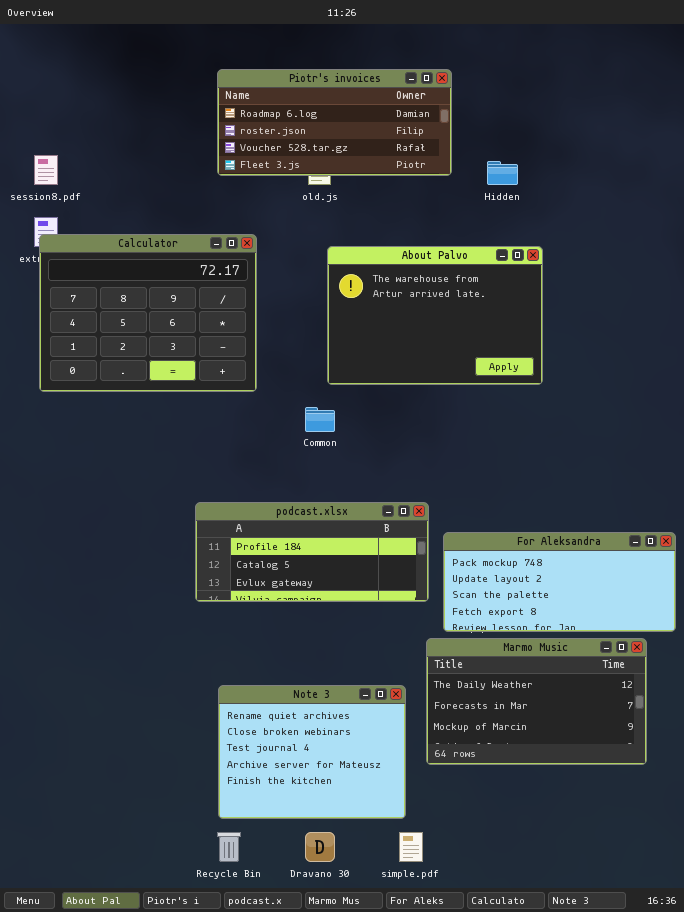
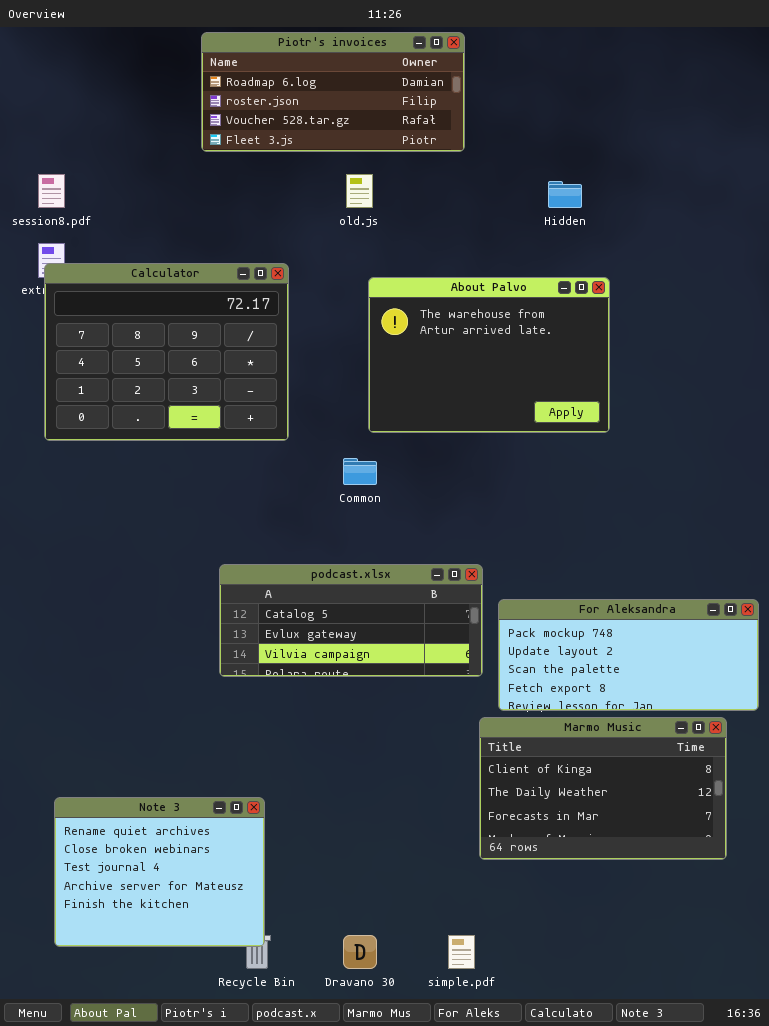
Piotr's invoices: [217,69,452,176] -> [201,32,465,152], moved
podcast.xlsx: [195,502,429,602] -> [219,564,483,677], scrolled down 1 row
Marmo Music: [426,638,647,765] -> [479,717,727,860], scrolled up 1 row
Note 3: [218,685,406,819] -> [54,797,265,947], moved

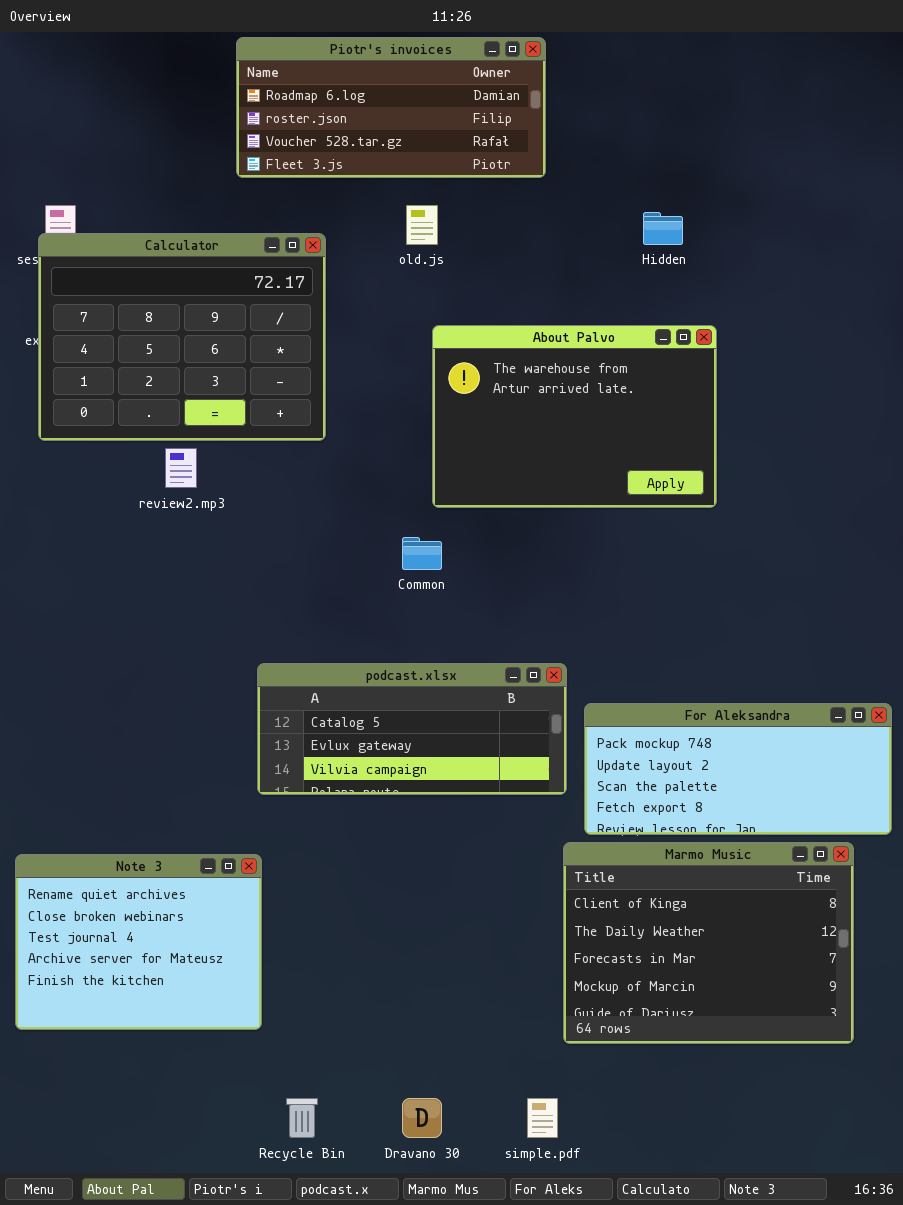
Calculator: [44,263,289,441] -> [38,233,326,441], moved
Marmo Music: [479,717,727,860] -> [563,842,854,1044], resized
Note 3: [54,797,265,947] -> [15,854,262,1030], moved

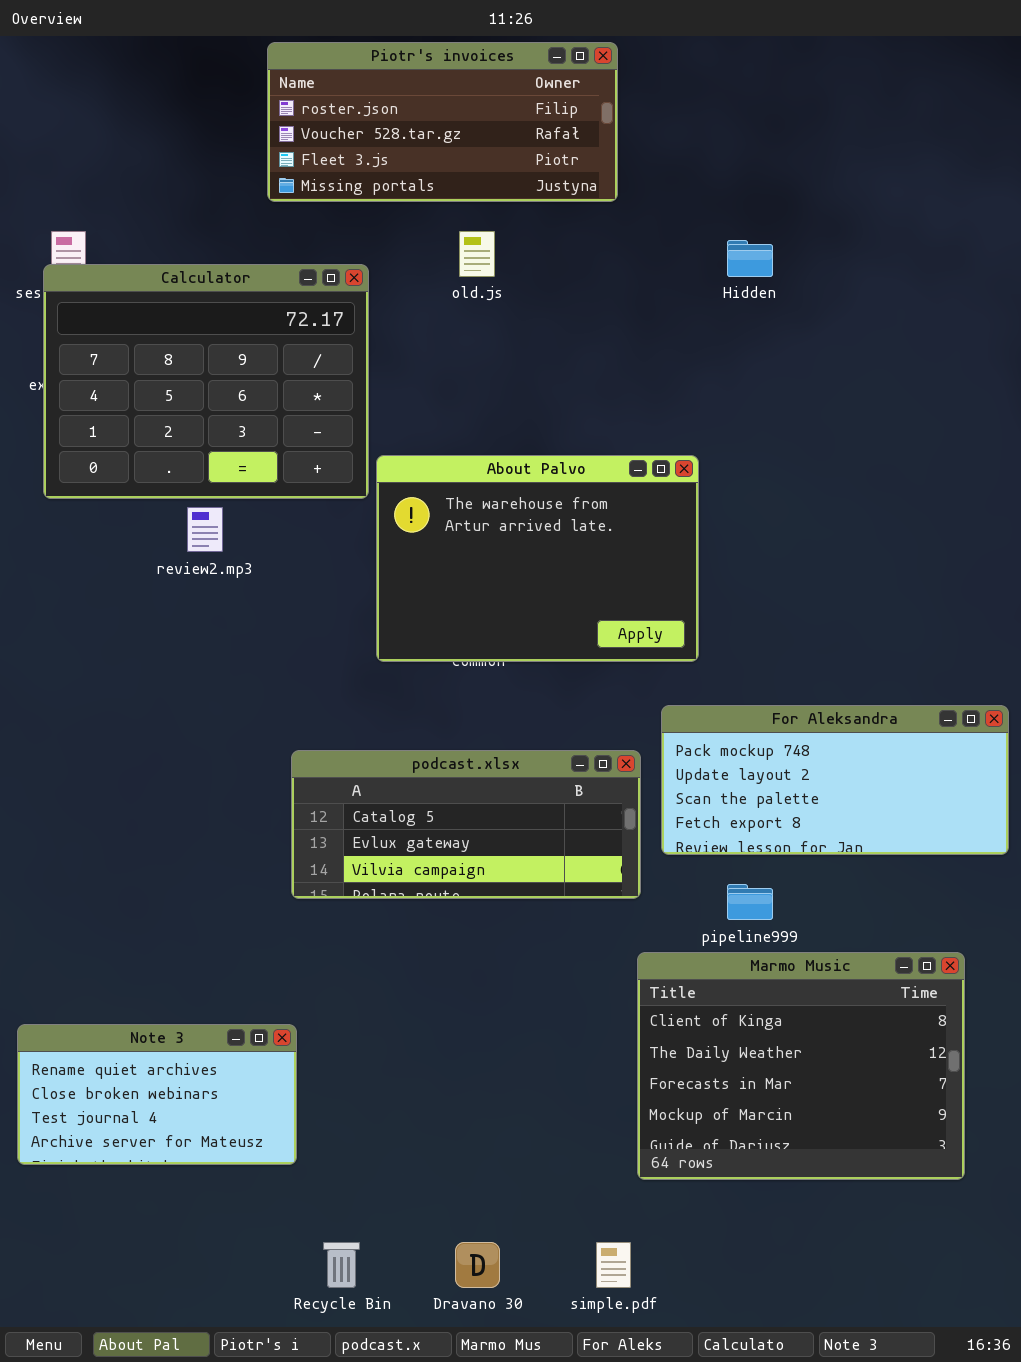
Piotr's invoices: [236,37,546,178] -> [267,42,618,202], scrolled down 1 row
About Palvo: [432,325,717,508] -> [376,455,699,662], moved
For Aleksandra: [584,703,892,835] -> [661,705,1009,855], moved
Note 3: [15,854,262,1030] -> [17,1024,297,1165], resized

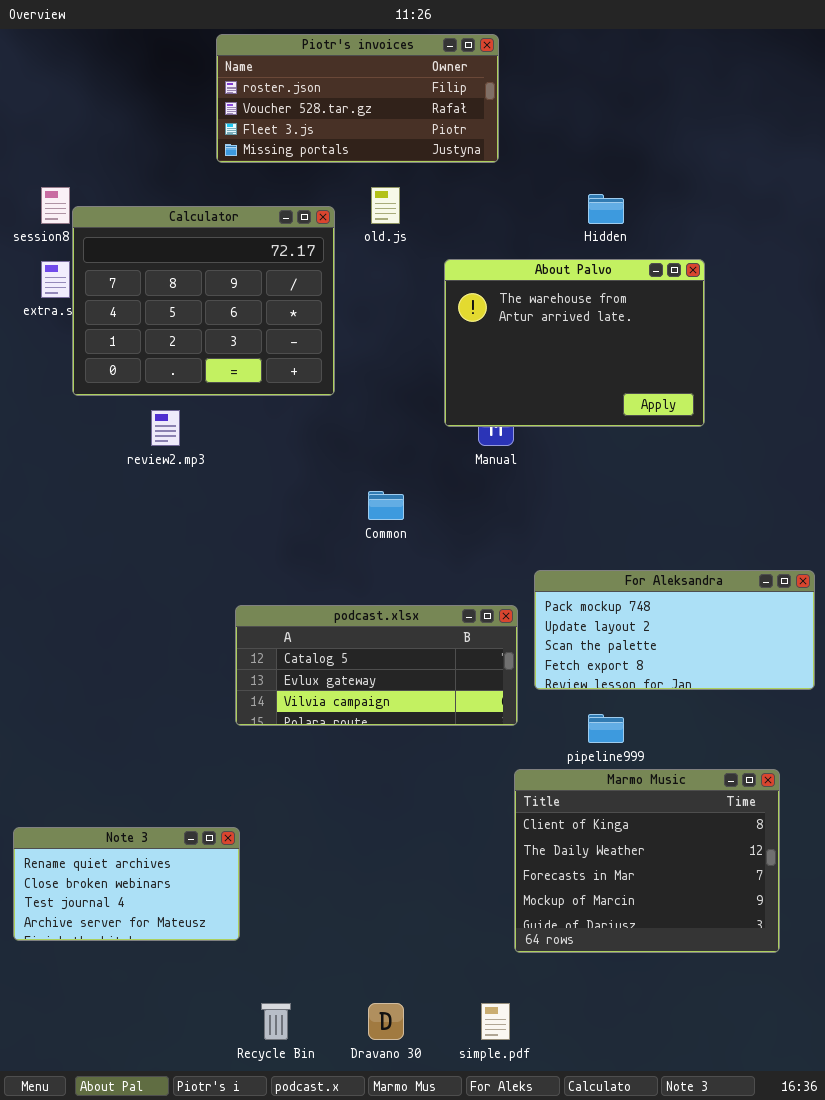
Calculator: [43,264,369,499] -> [72,206,335,396], moved
About Palvo: [376,455,699,662] -> [444,259,705,427], moved

